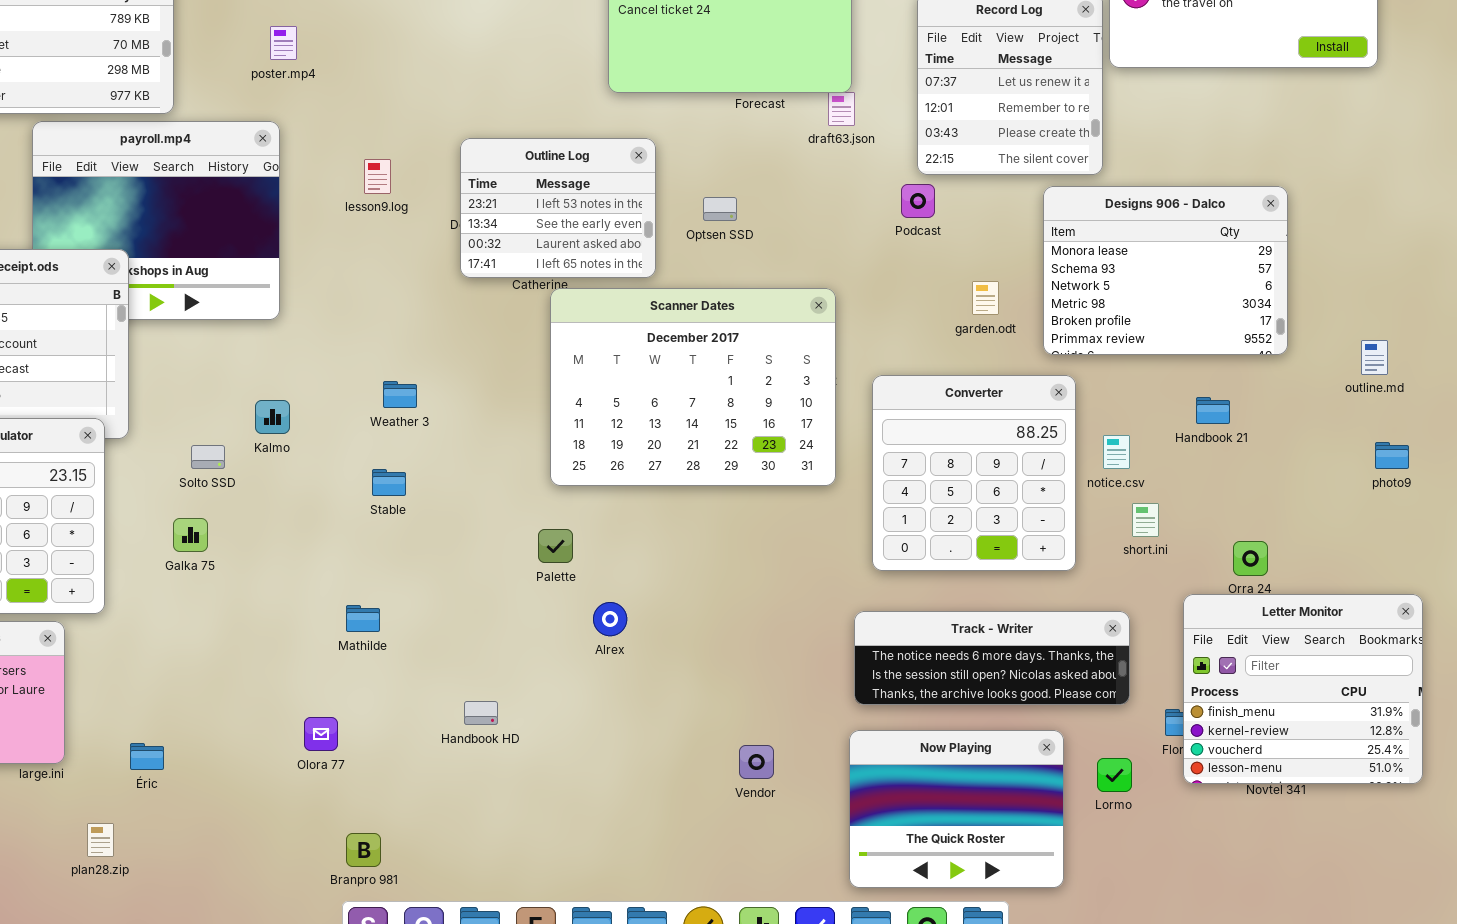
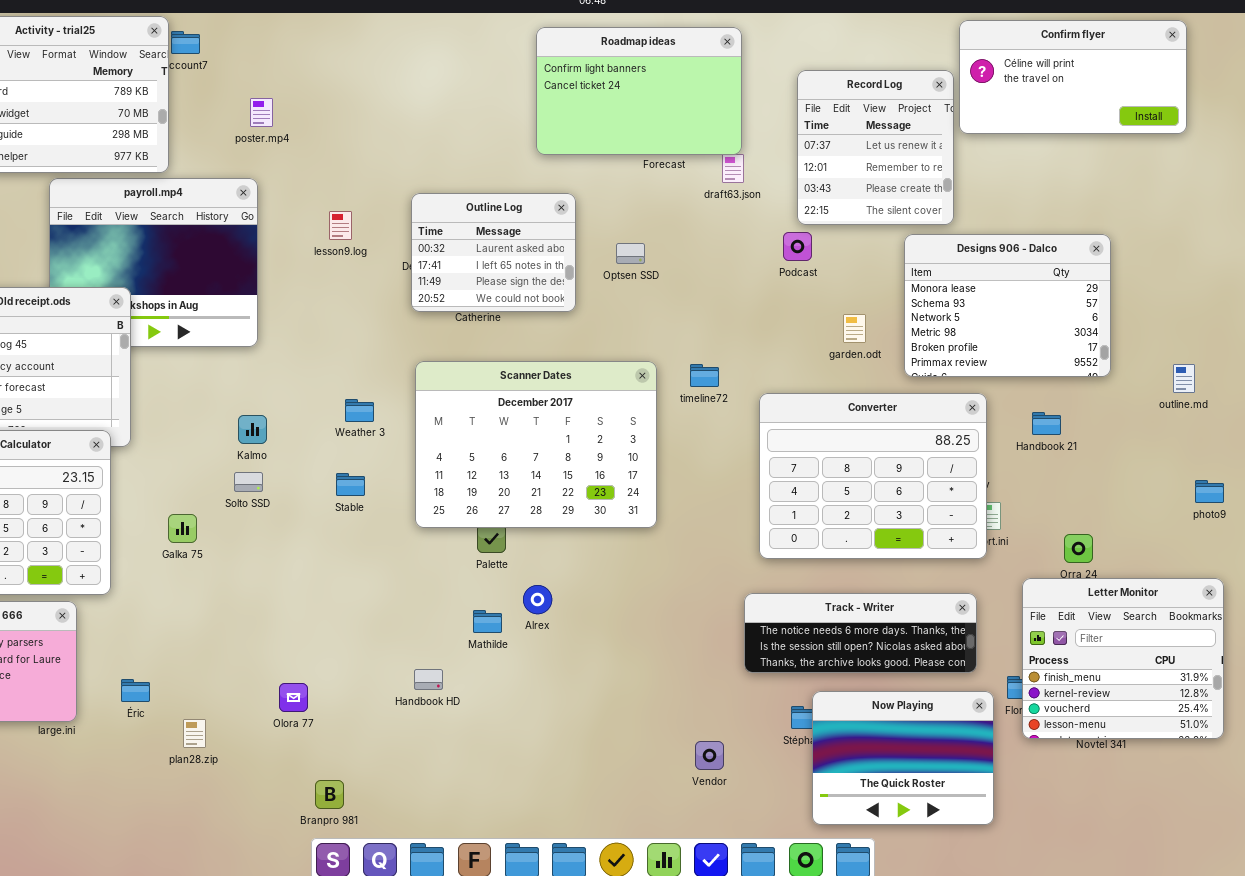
Outline Log: [460,138,656,278] -> [411,193,576,312], scrolled down 2 rows
Scanner Dates: [550,288,836,486] -> [415,361,657,528], moved
Converter: [872,375,1076,571] -> [759,393,987,559], resized
photo9: [1375,442,1409,469] -> [1195,480,1224,503], moved
Solto SSD: [191,445,225,469] -> [234,472,263,492], moved
Mathilde: [346,605,380,632] -> [473,610,502,633], moved
Now Playing: [849,730,1064,888] -> [812,691,994,825], moved
Éric: [130,743,164,770] -> [121,679,150,702], moved
Vendor: [739,745,774,779] -> [695,741,724,770], moved
plan28.zip: [87,823,114,857] -> [183,719,206,748], moved

